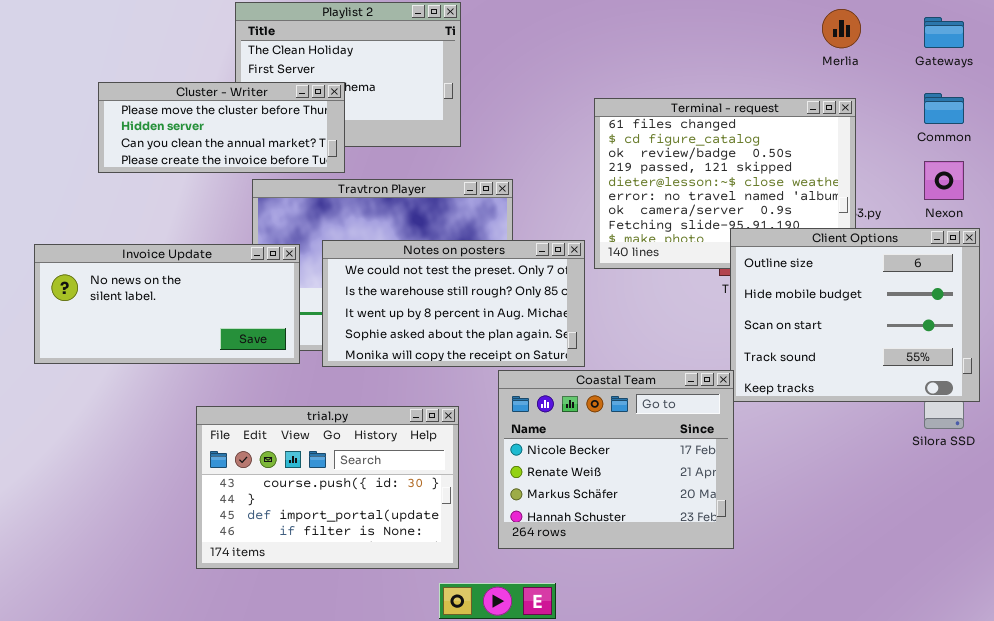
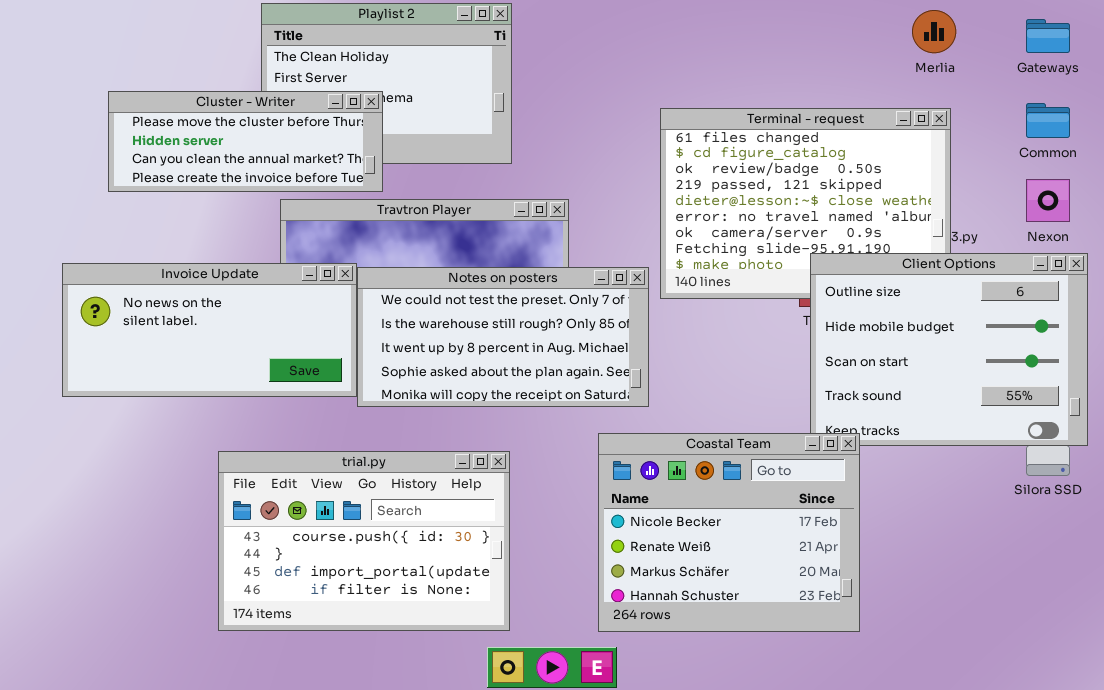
Invoice Update: [34,244,300,364] -> [62,263,357,397], moved
Coastal Team: [498,370,734,549] -> [598,433,860,632], moved

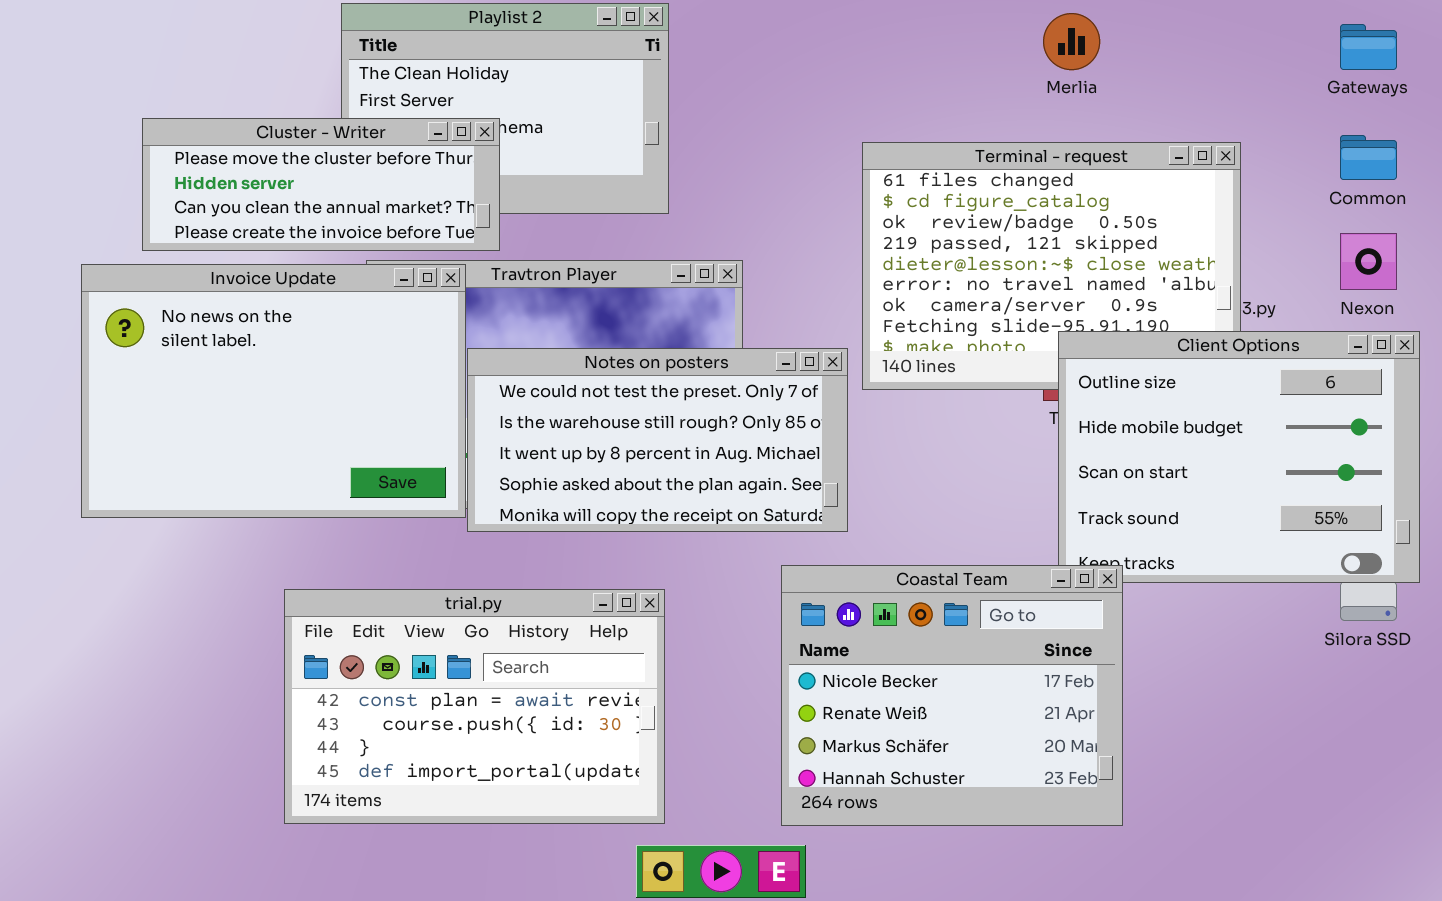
Merlia: [912,10,956,53] -> [1043,13,1100,70], moved
Invoice Update: [62,263,357,397] -> [81,264,466,518], resized
trial.py: [218,451,510,631] -> [284,589,665,824], scrolled up 1 row

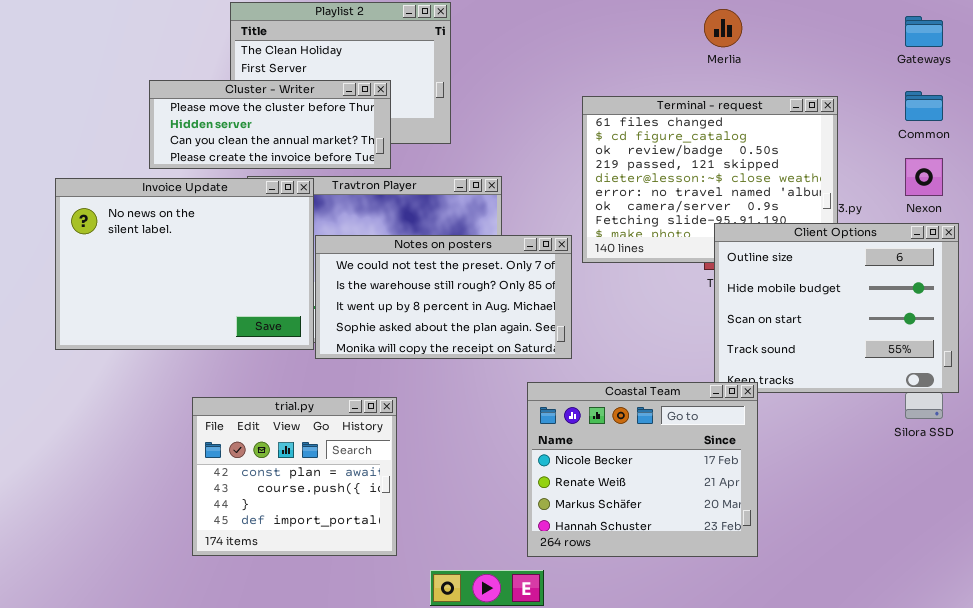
Cluster - Writer: [142,118,500,251] -> [149,80,391,169], moved
trial.py: [284,589,665,824] -> [192,397,397,556], resized

